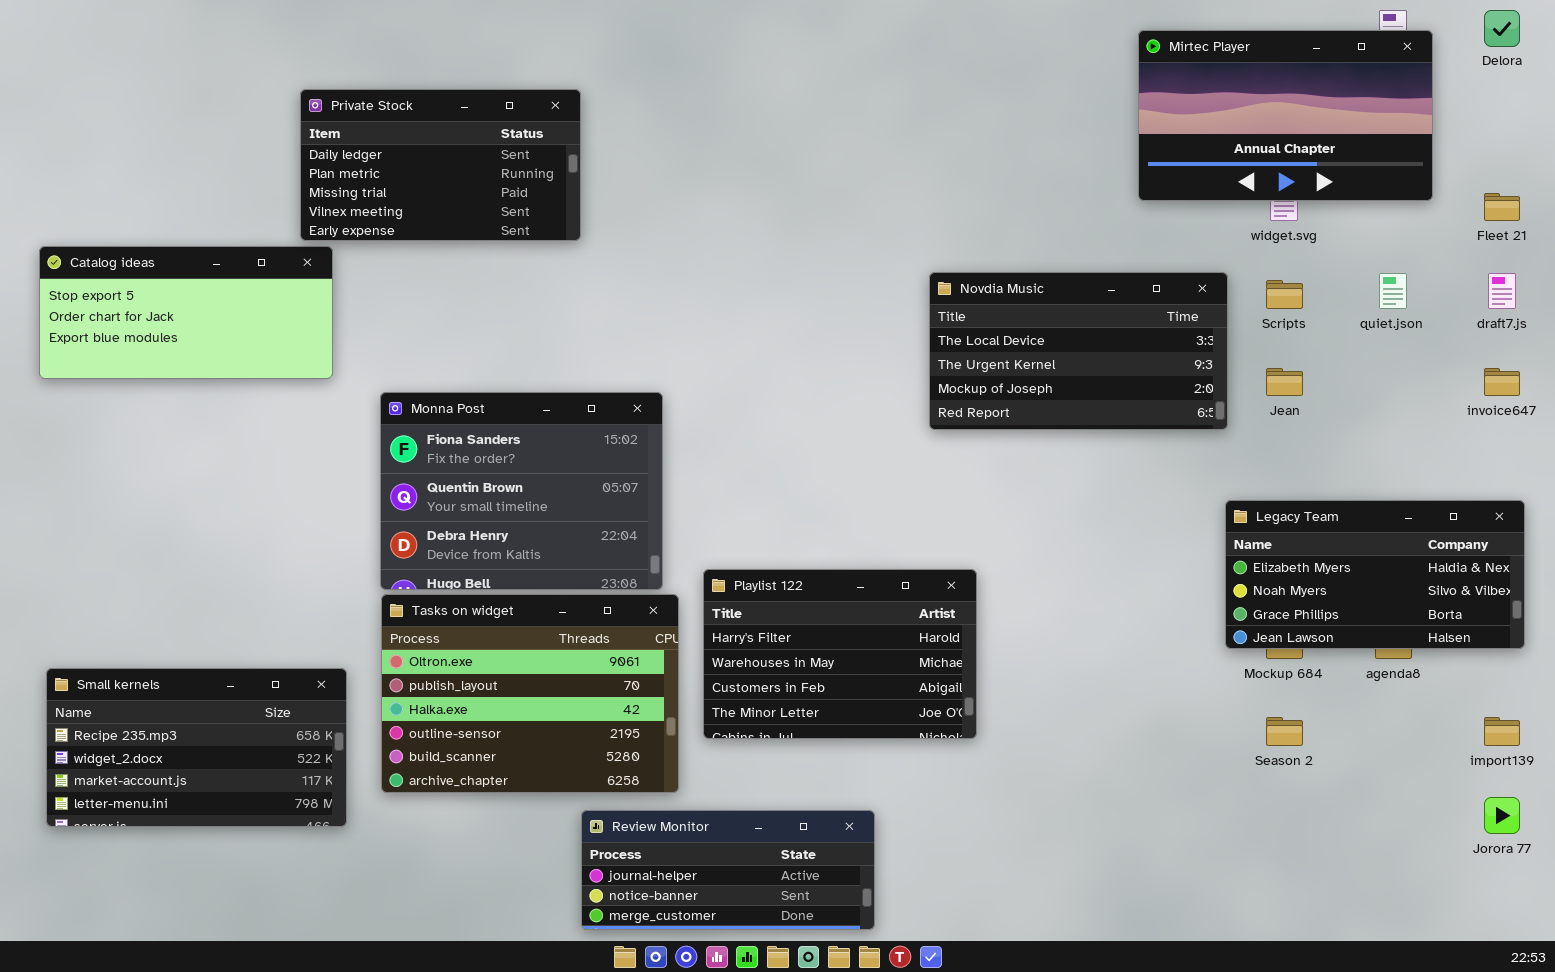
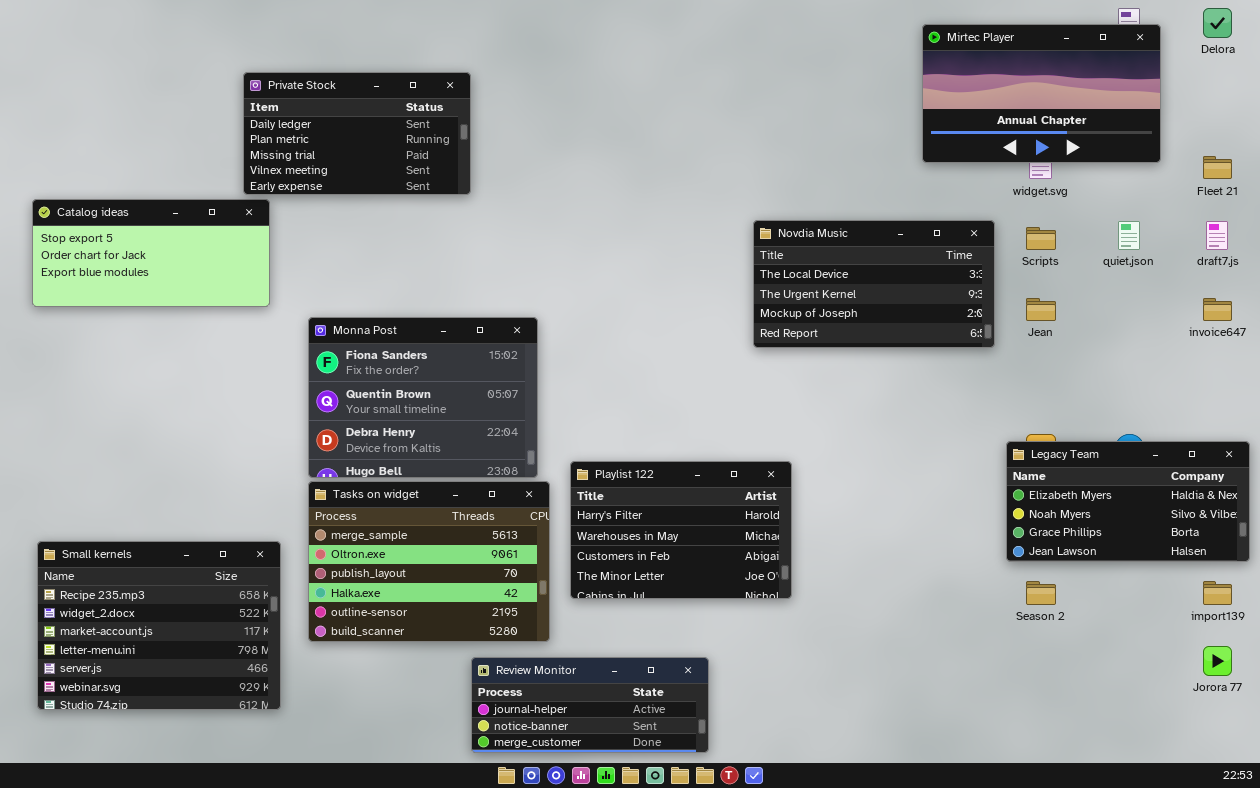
Legacy Team: [1225,500,1525,649] -> [1006,441,1250,562], moved
Tasks on widget: [381,594,679,793] -> [308,481,550,642], scrolled up 1 row
Small kernels: [46,668,347,827] -> [37,541,281,710], resized

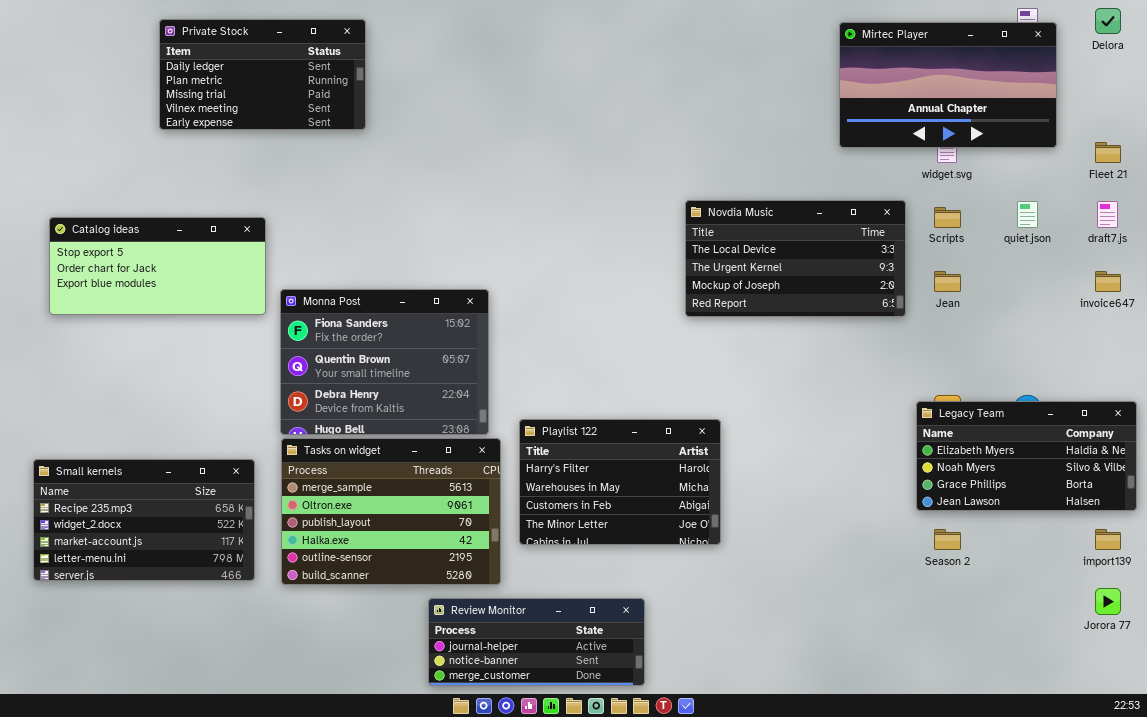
Private Stock: [243,72,471,195] -> [159,19,366,130], moved
Catalog ideas: [32,199,270,307] -> [49,217,266,315], moved
Small kernels: [37,541,281,710] -> [33,459,255,581], moved, resized

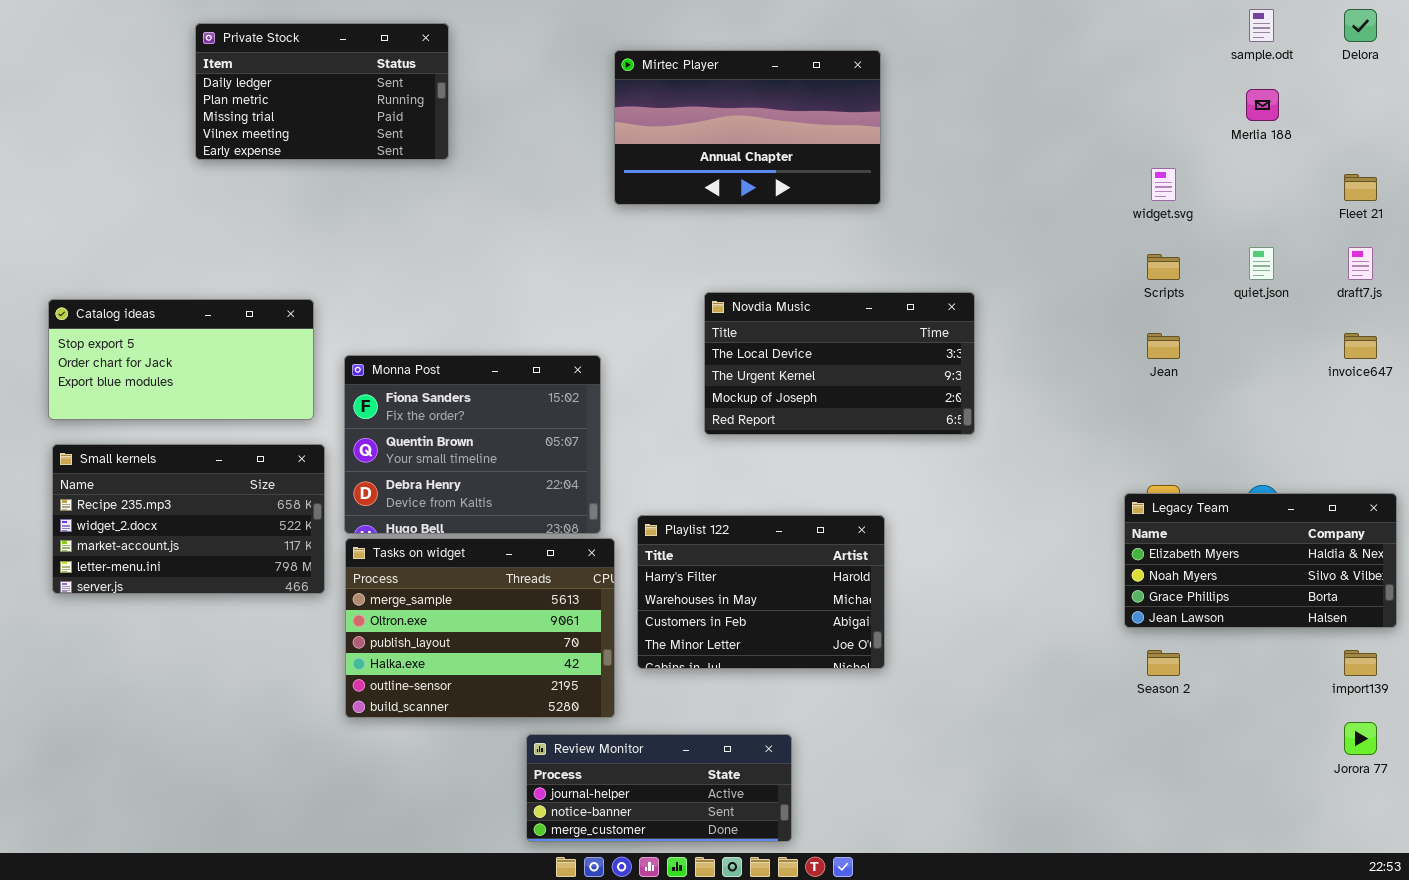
Mirtec Player: [839,22,1057,148] -> [614,50,881,205], moved
Novdia Music: [685,200,906,317] -> [704,292,975,435], moved
Catalog ideas: [49,217,266,315] -> [48,299,314,420], moved
Small kernels: [33,459,255,581] -> [52,444,325,594], moved

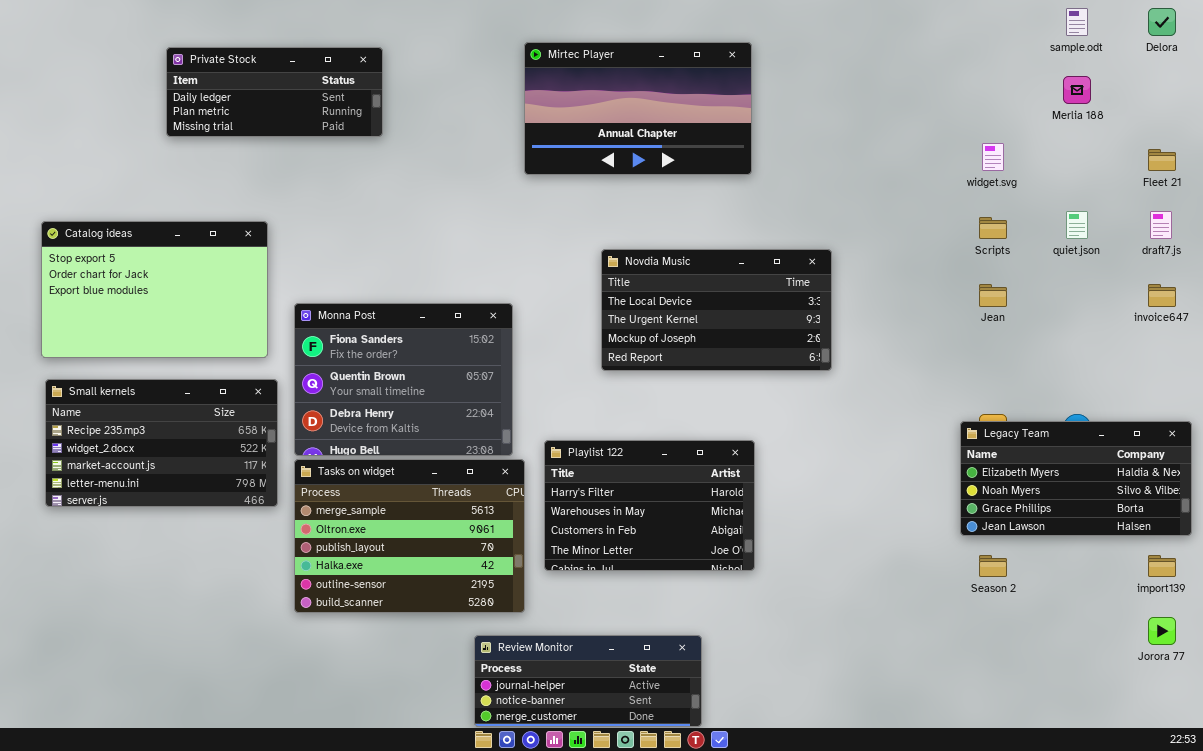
Private Stock: [195,23,449,160] -> [166,47,383,137], resized
Catalog ideas: [48,299,314,420] -> [41,221,268,358], resized
Review Monitor: [526,734,792,842] -> [474,635,702,727], moved

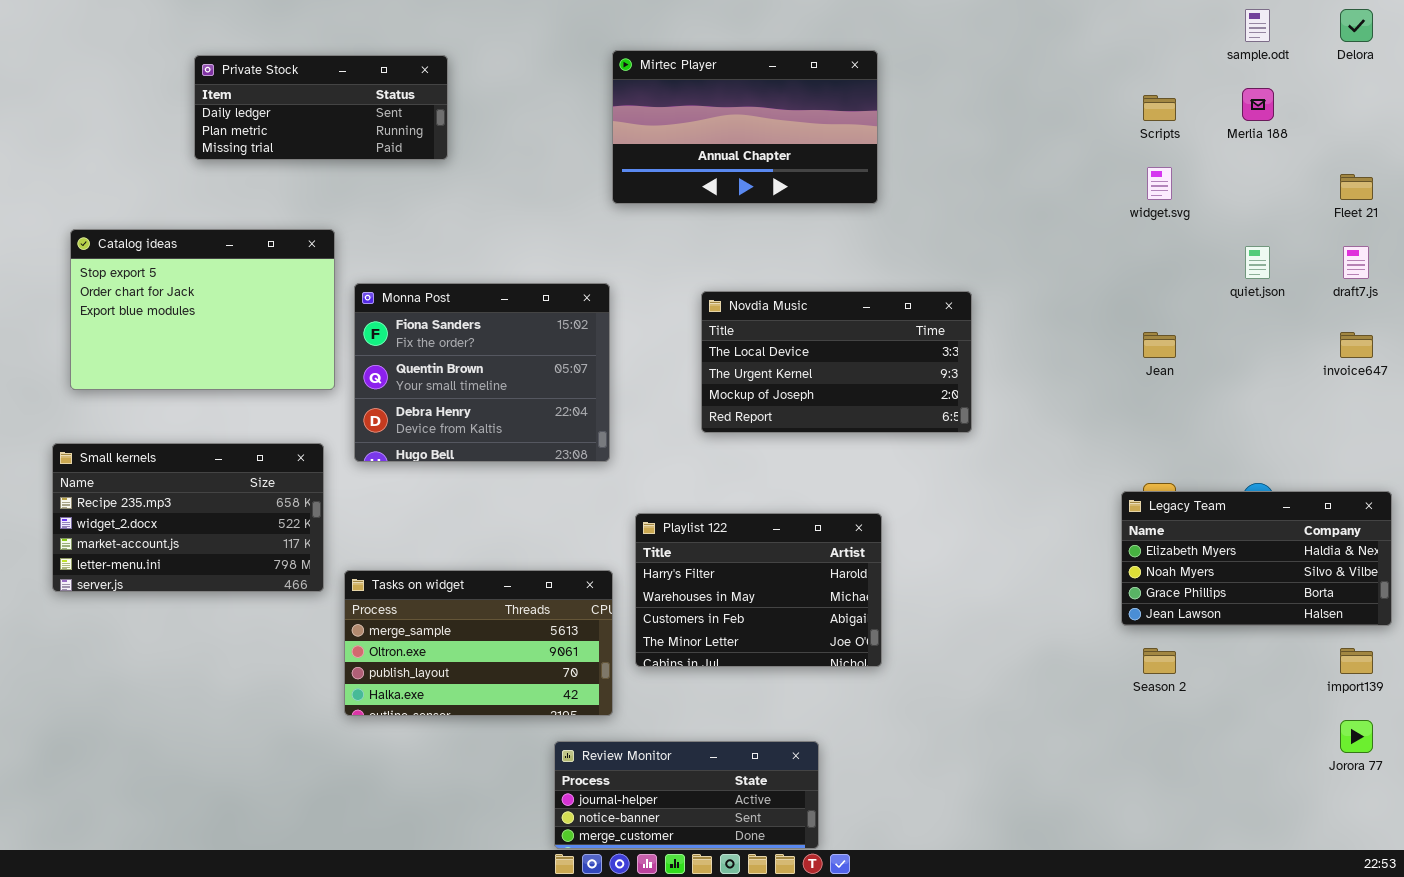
Scripts: [979,217,1007,239] -> [1143,95,1176,121], moved
Catalog ideas: [41,221,268,358] -> [70,229,335,390], moved
Monna Post: [294,303,513,456] -> [354,283,610,462], moved
Tasks on widget: [294,459,525,613] -> [344,570,613,716], resized

